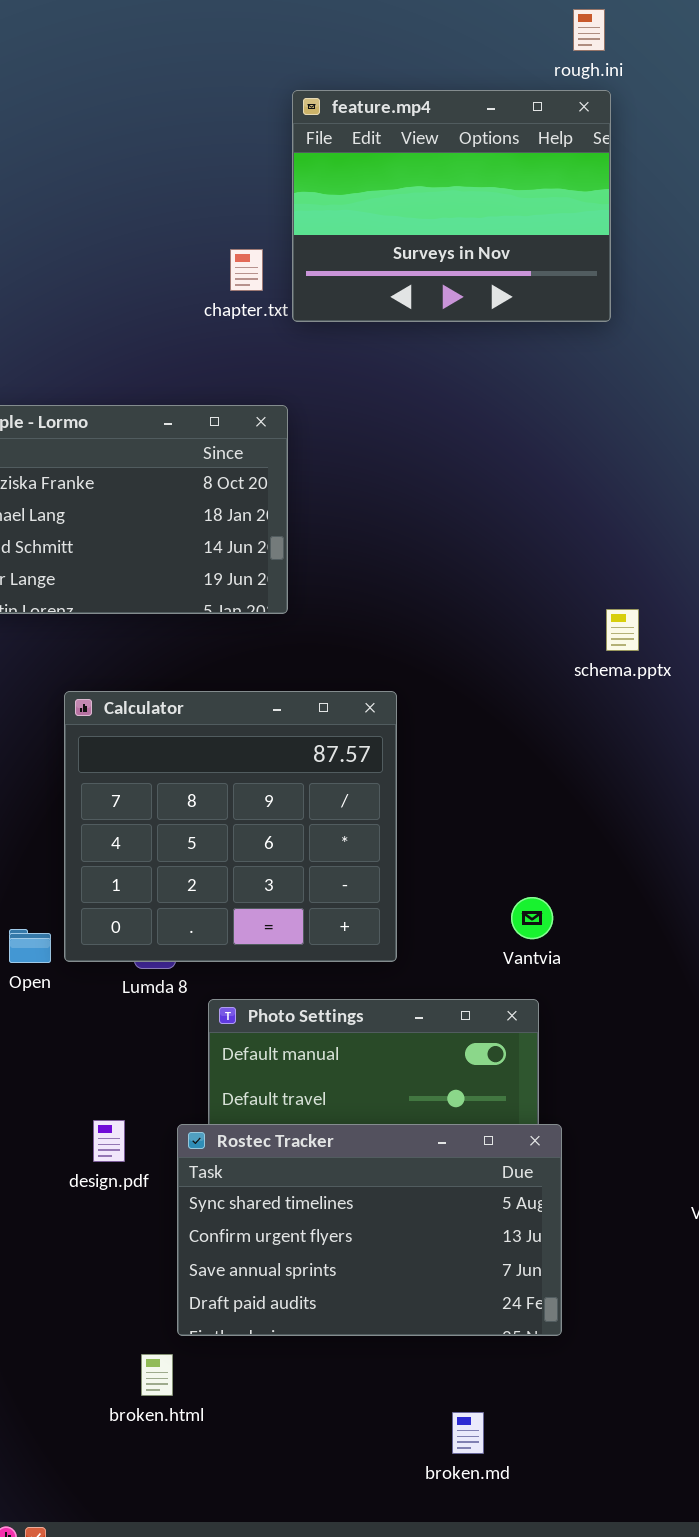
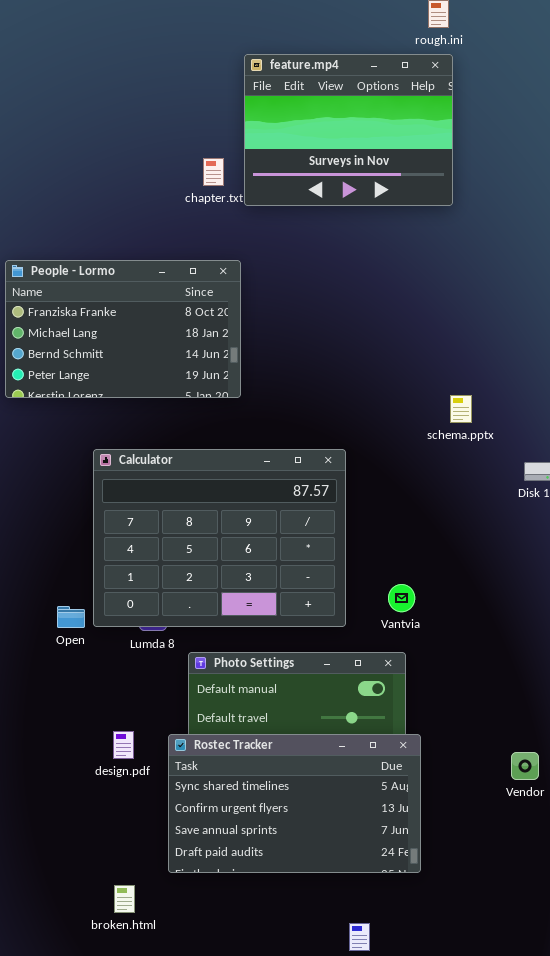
Calculator: [64,691,397,962] -> [93,449,346,627], resized
broken.html: [141,1354,173,1396] -> [114,885,135,913], moved

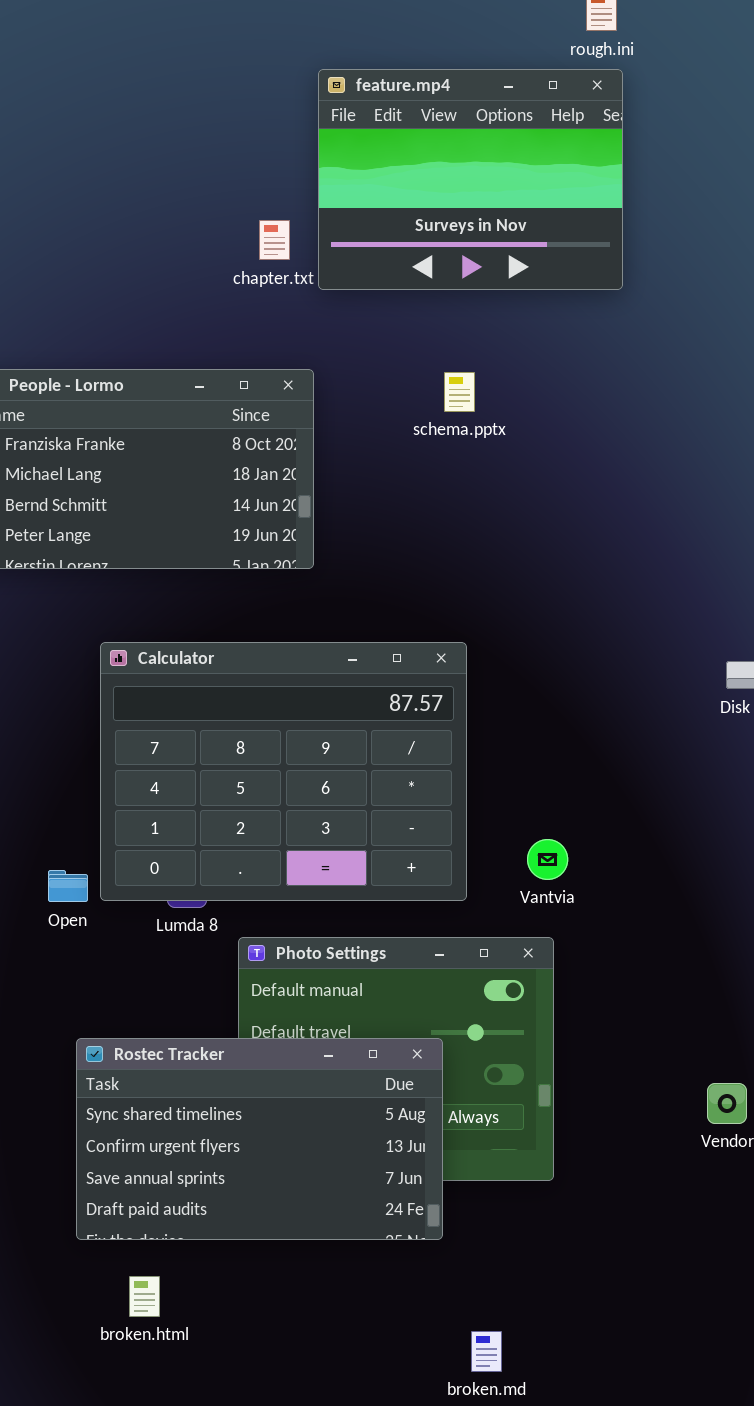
schema.pptx: [450,395,472,423] -> [444,372,475,412], moved
Rostec Tracker: [168,734,421,873] -> [76,1038,443,1240], moved

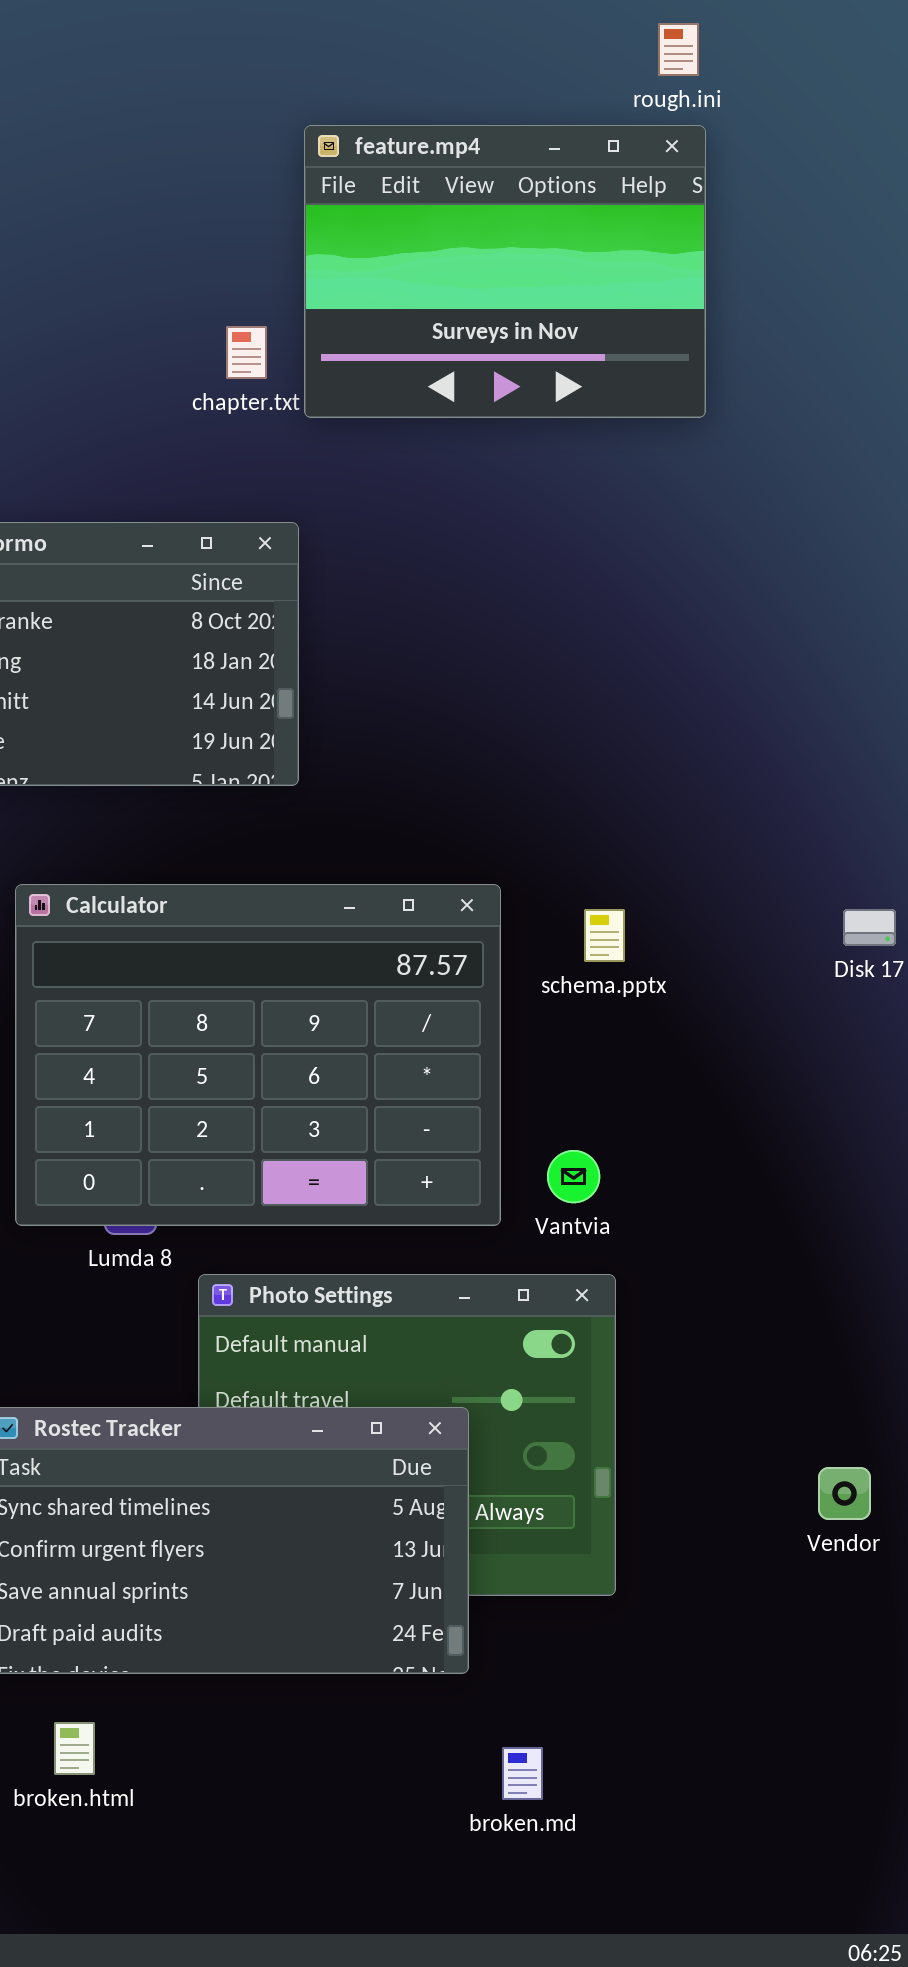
schema.pptx: [444,372,475,412] -> [584,909,625,962], moved
Vantvia: [527,839,568,880] -> [547,1150,600,1203], moved
broken.md: [471,1331,502,1372] -> [502,1747,543,1800], moved

